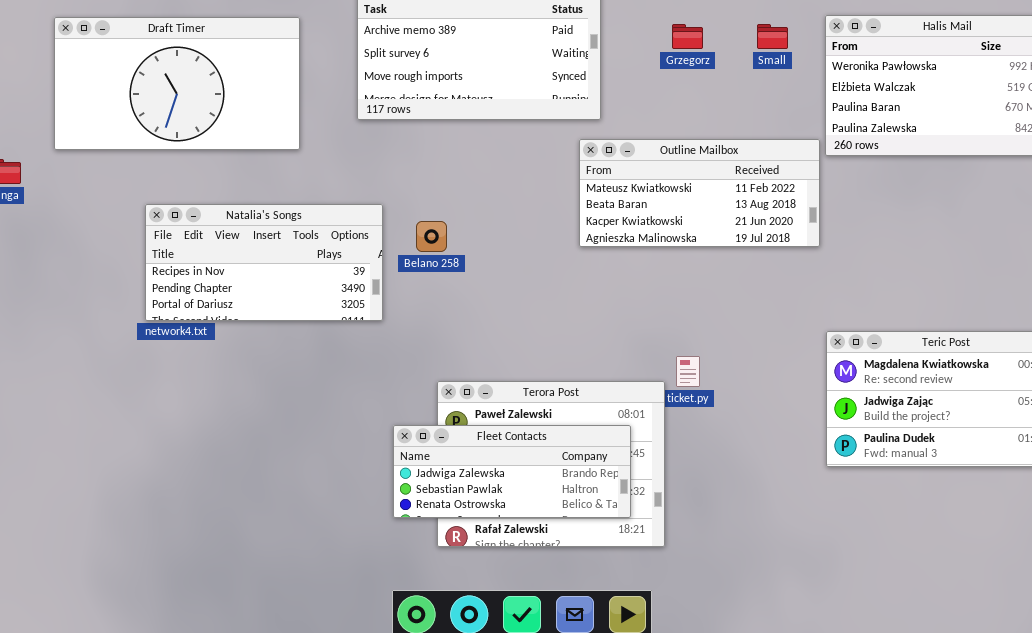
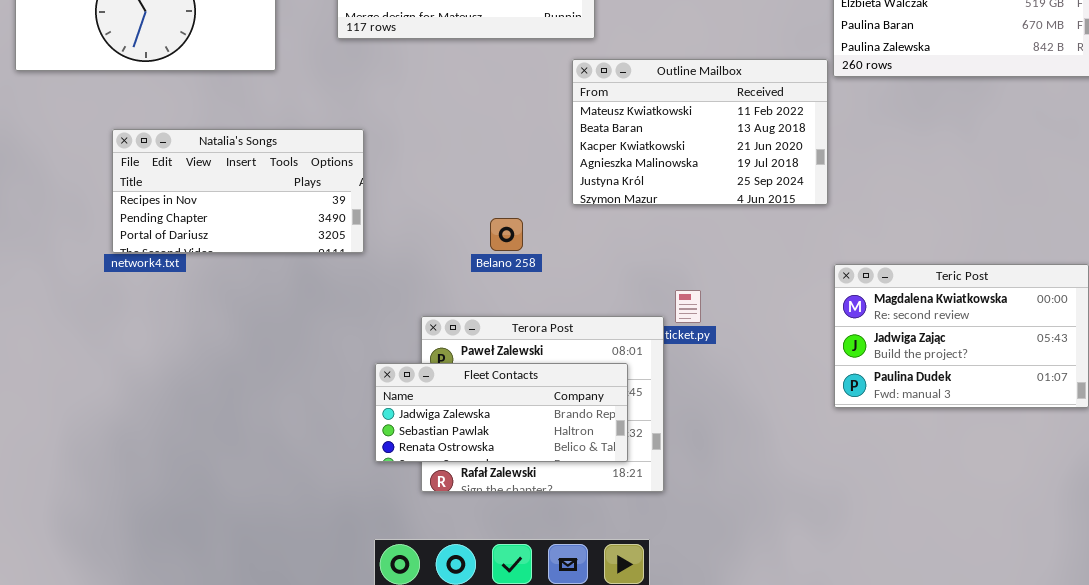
Outline Mailbox: [579,139,820,247] -> [572,59,828,205], resized
Belano 258: [416,221,447,252] -> [490,218,523,251], moved

